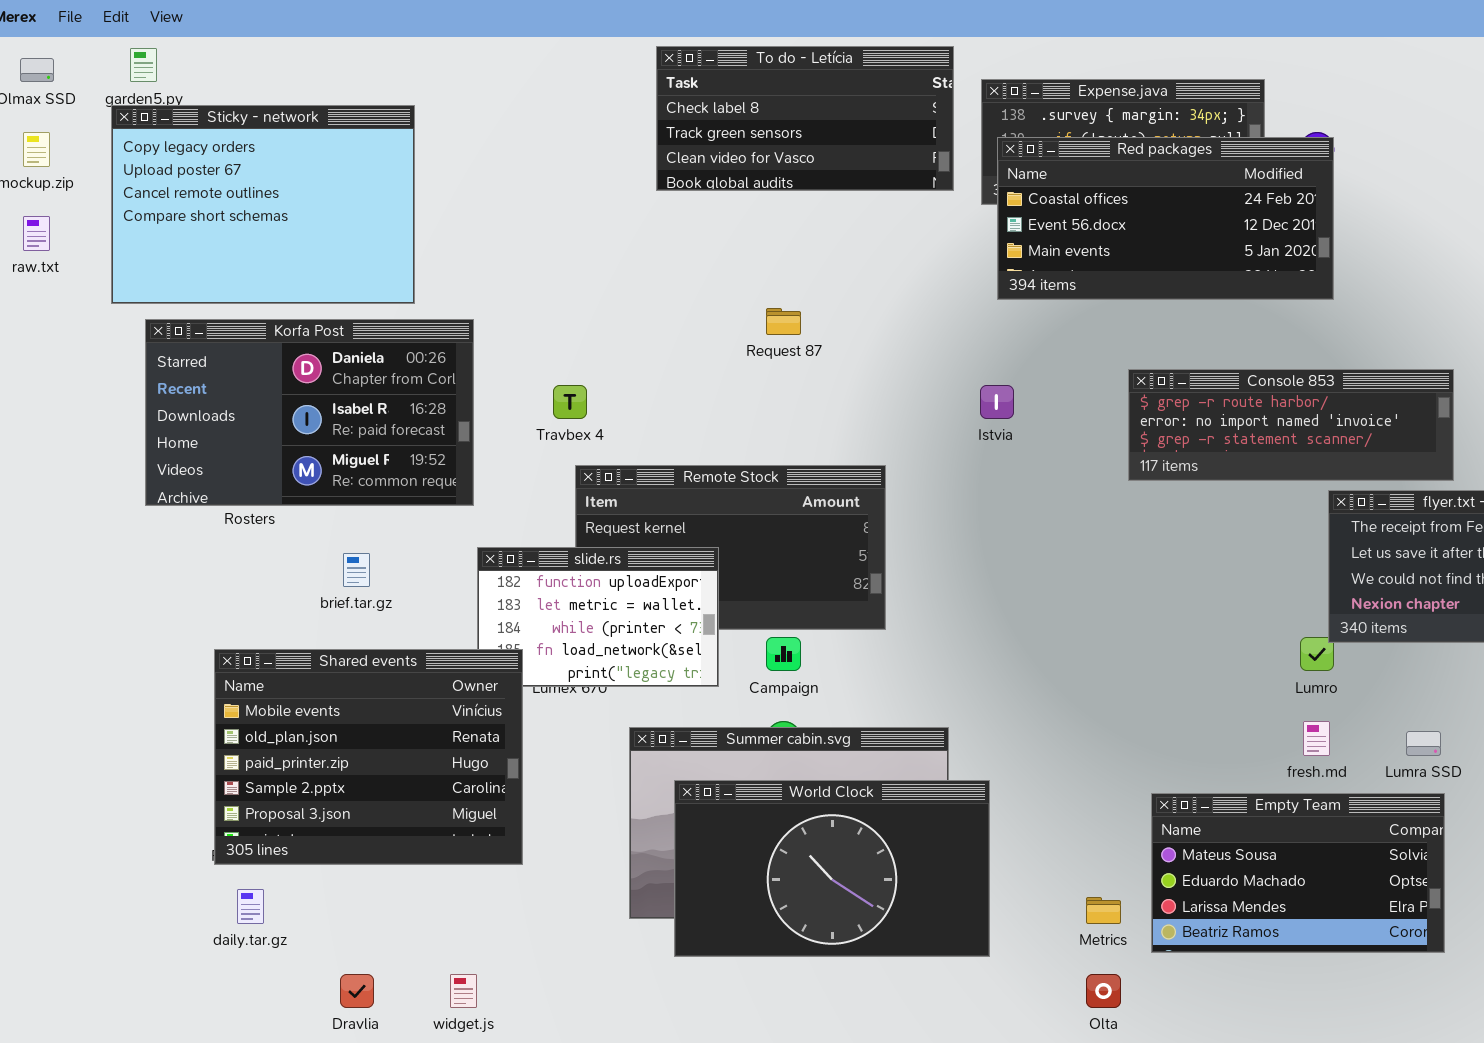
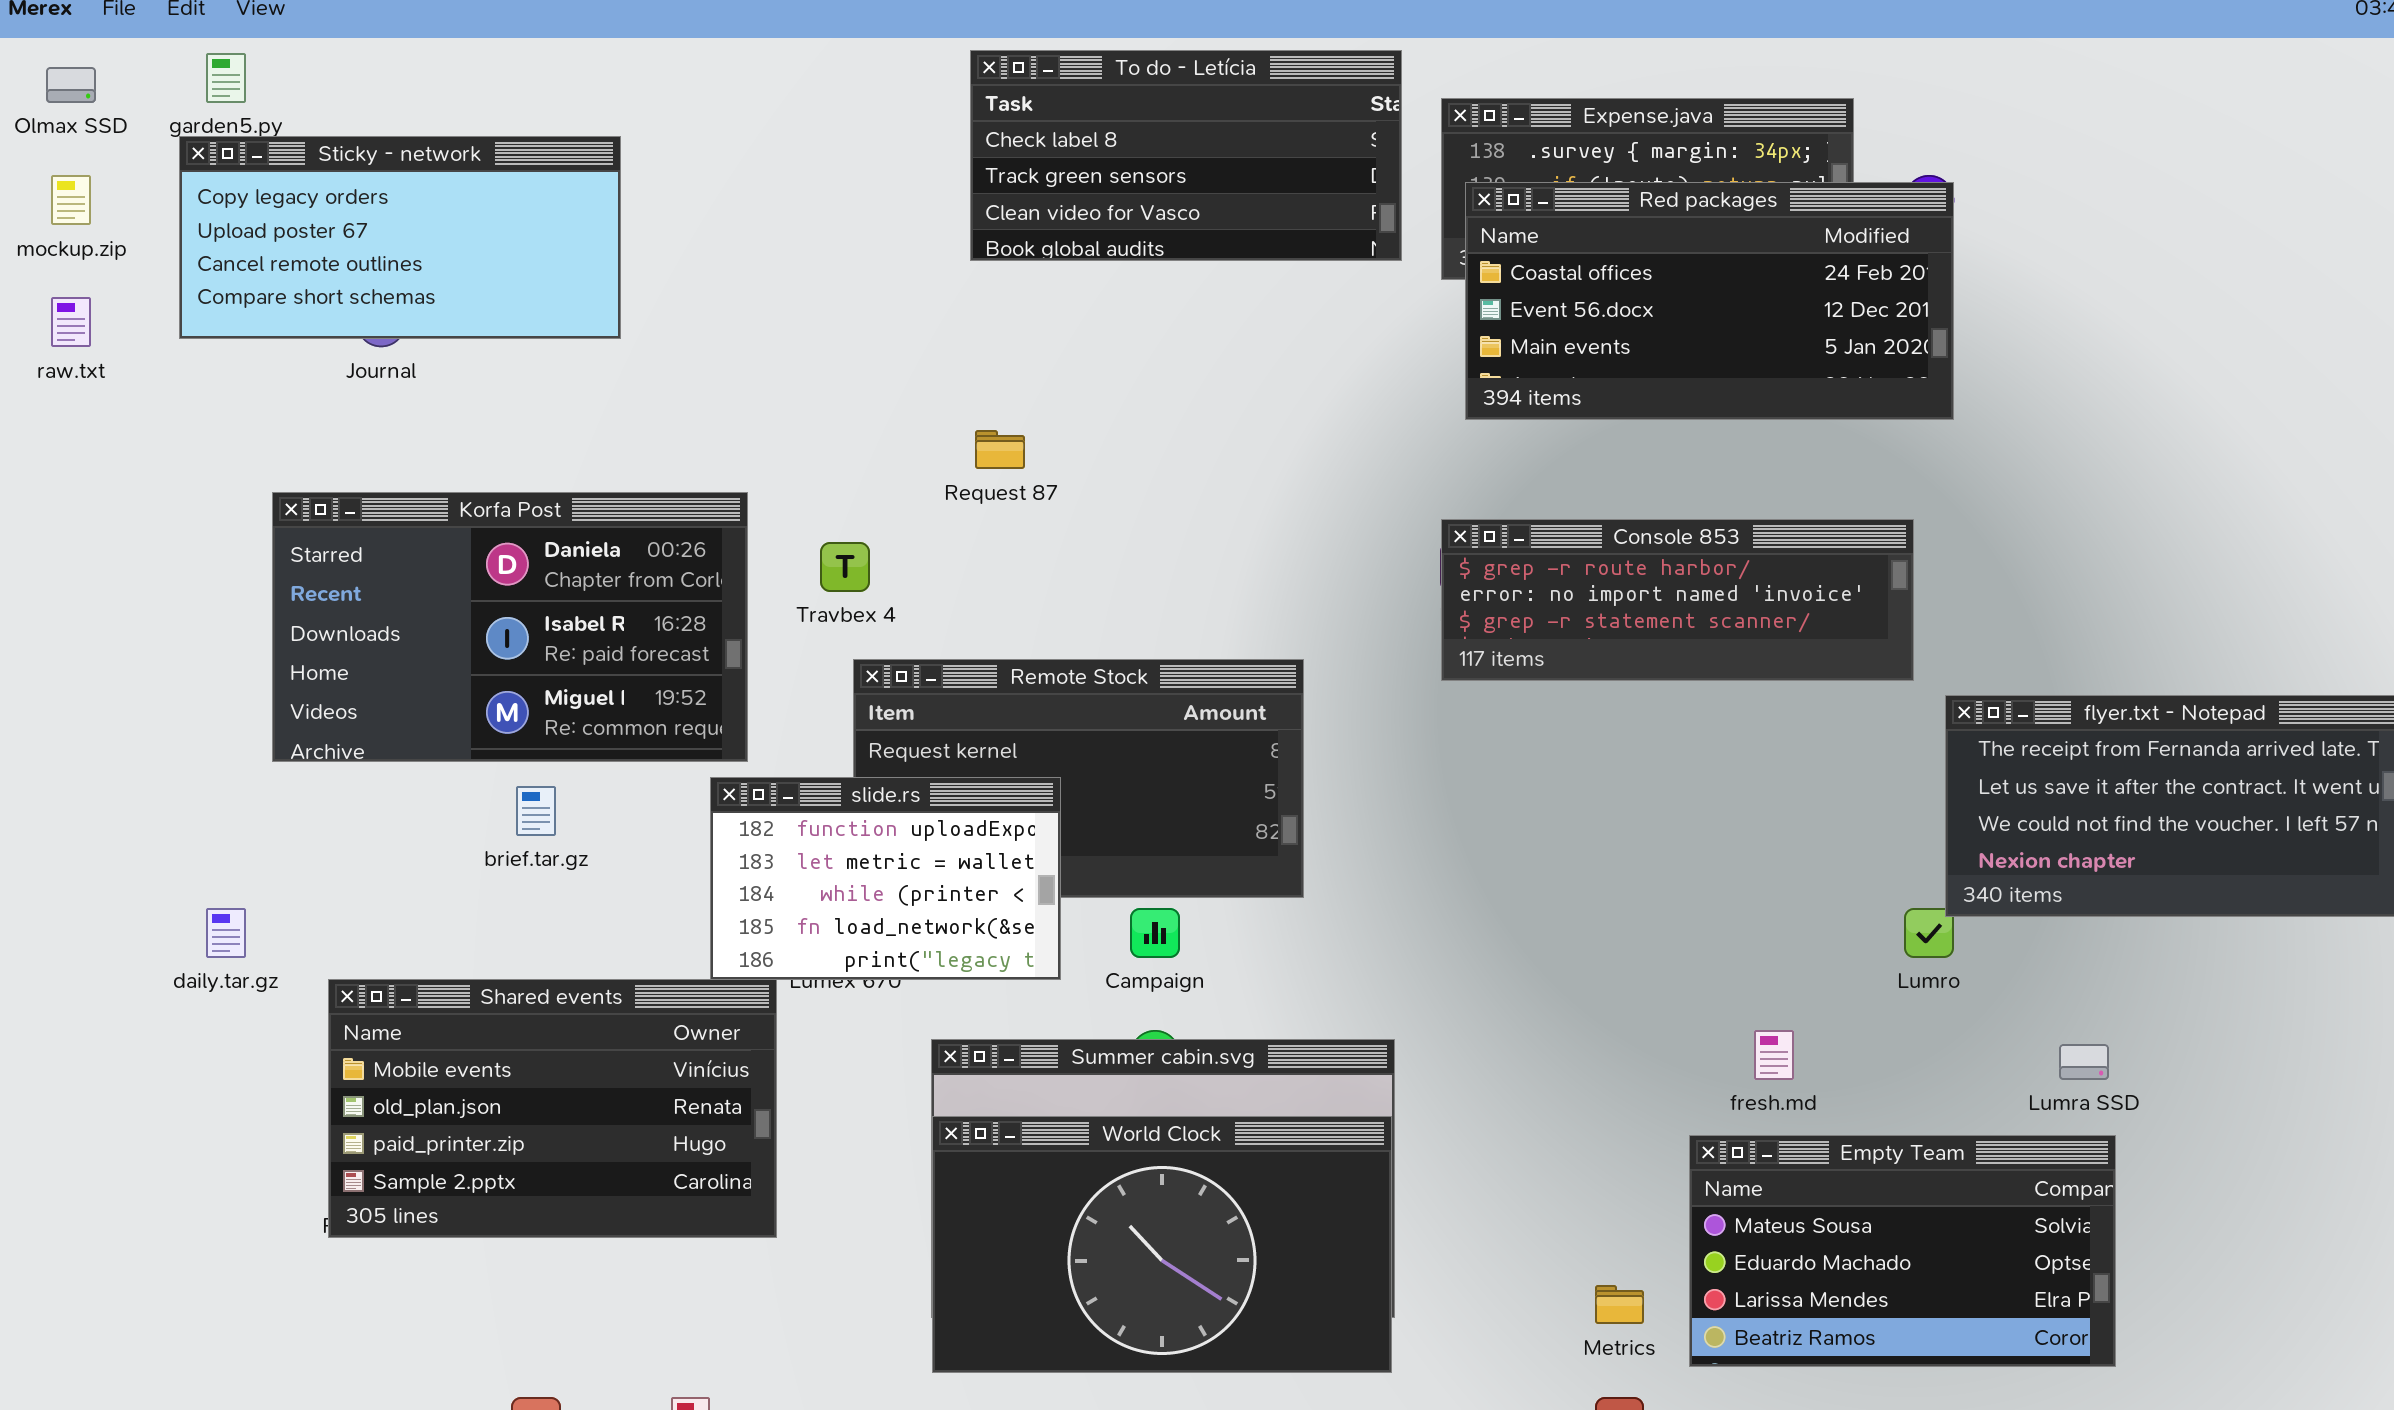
Sticky - network: [111,105,415,304] -> [179,136,621,339], resized
Request 87: [766,308,801,335] -> [975,430,1025,469], moved
Korfa Post: [145,319,474,506] -> [272,492,748,762], moved
Console 853: [1128,369,1454,481] -> [1441,519,1914,681], moved
Shared events: [214,649,523,865] -> [328,979,777,1238], resized
fresh.md: [1303,721,1330,756] -> [1754,1030,1794,1080], moved
World Clock: [674,780,990,957] -> [932,1116,1392,1373], moved
daily.tar.gz: [237,889,264,924] -> [206,908,246,958], moved

